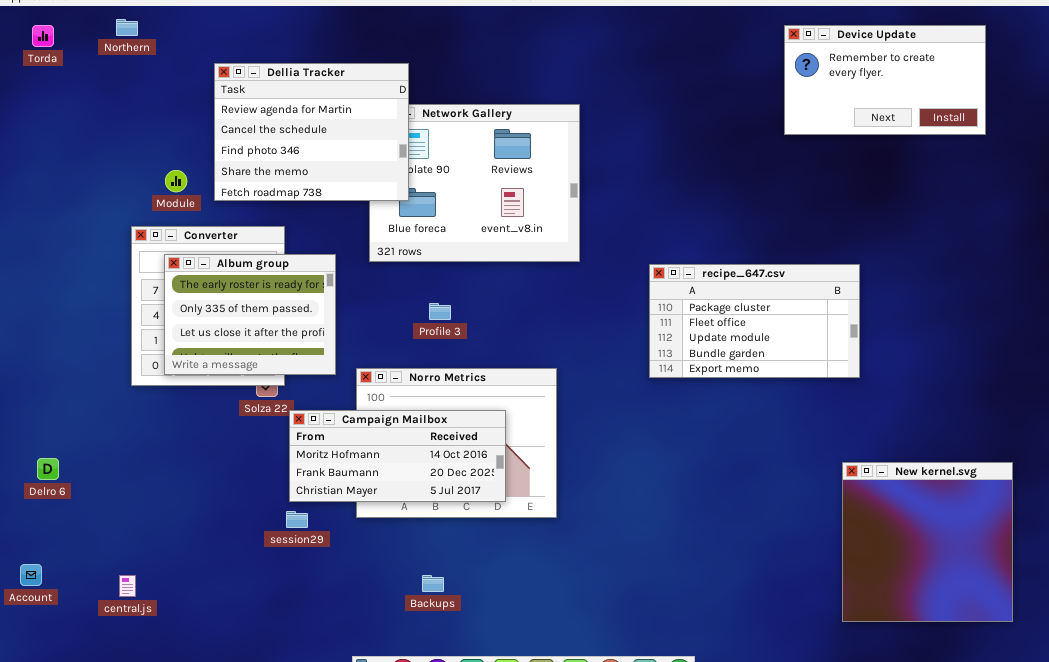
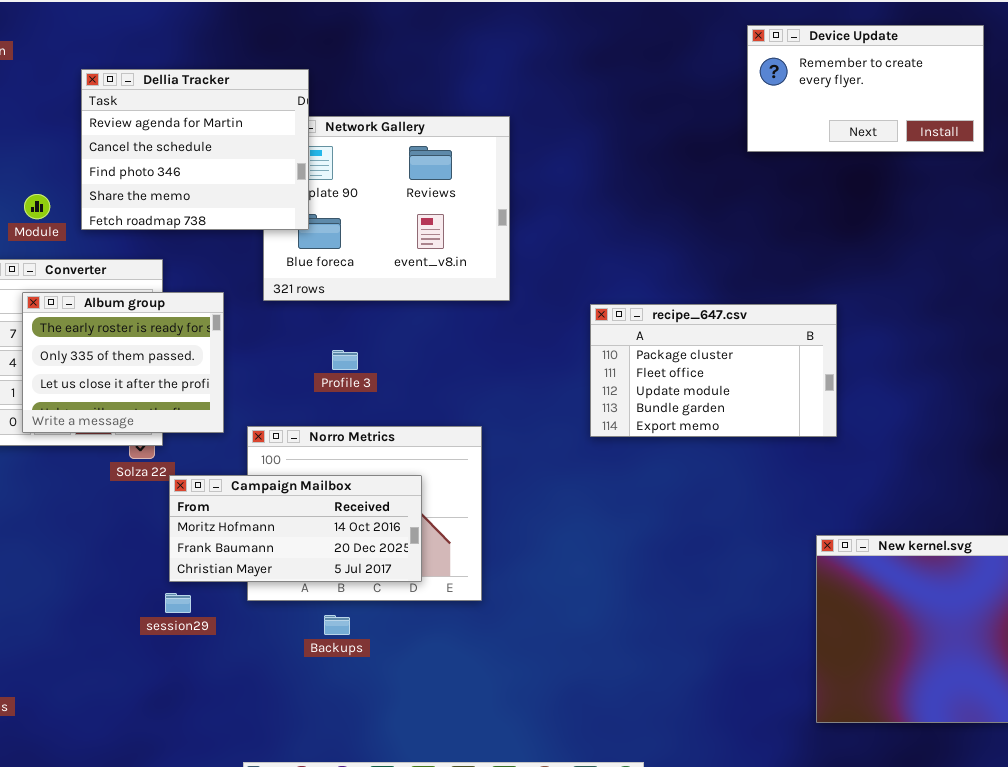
Backups: [422,575,444,592] -> [324,615,350,635], moved

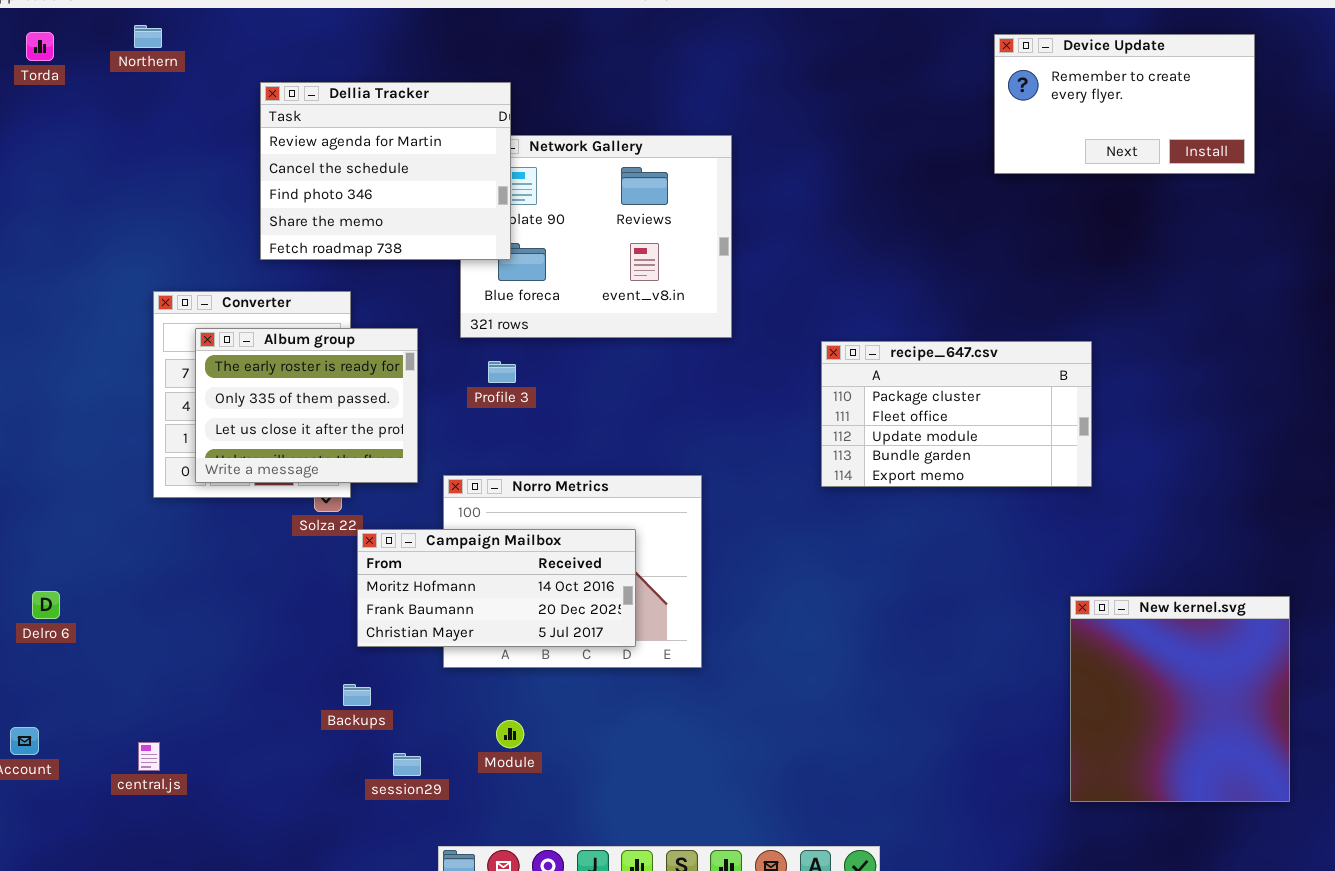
Module: [24,194,50,219] -> [496,720,524,748], moved
Profile 3: [332,350,358,370] -> [488,361,516,383], moved
session29: [165,593,191,613] -> [393,753,421,776], moved
Backups: [324,615,350,635] -> [343,684,371,706], moved

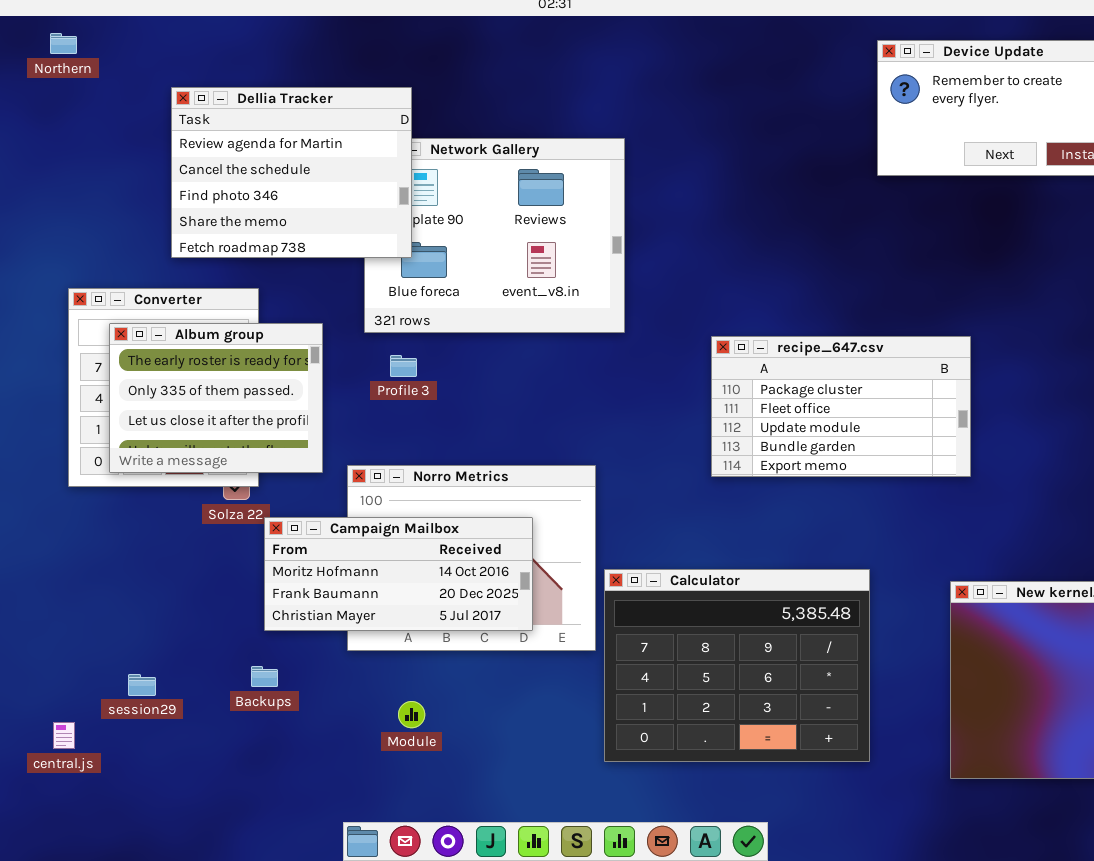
Calculator: none -> [604,569,870,762], opened
session29: [393,753,421,776] -> [128,674,156,696], moved

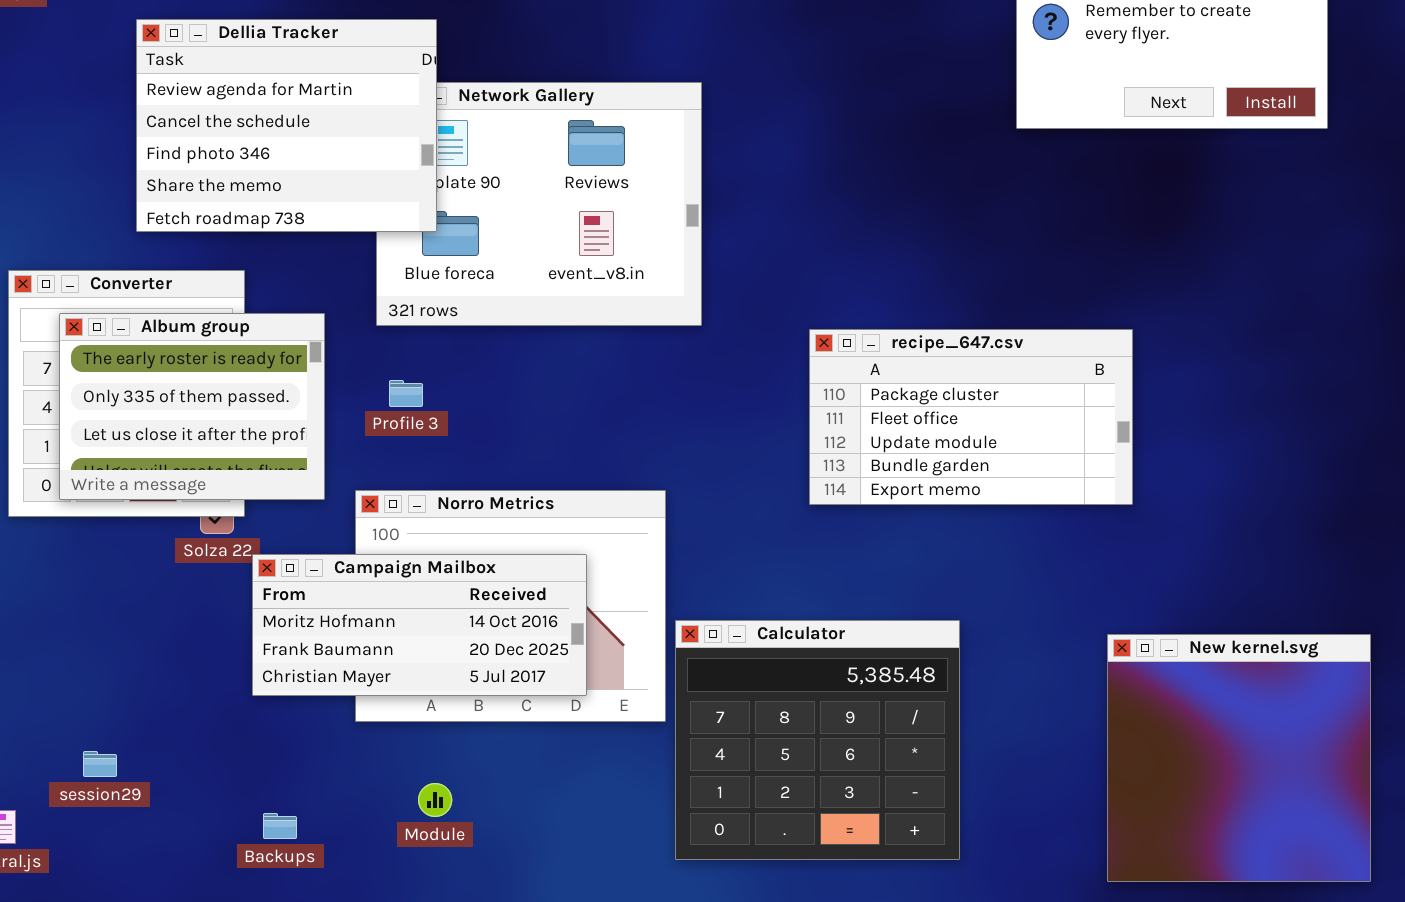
Profile 3: [390,355,417,377] -> [389,380,423,407], moved
Calculator: [604,569,870,762] -> [675,620,960,860], resized
Backups: [251,666,278,687] -> [263,813,297,839], moved

